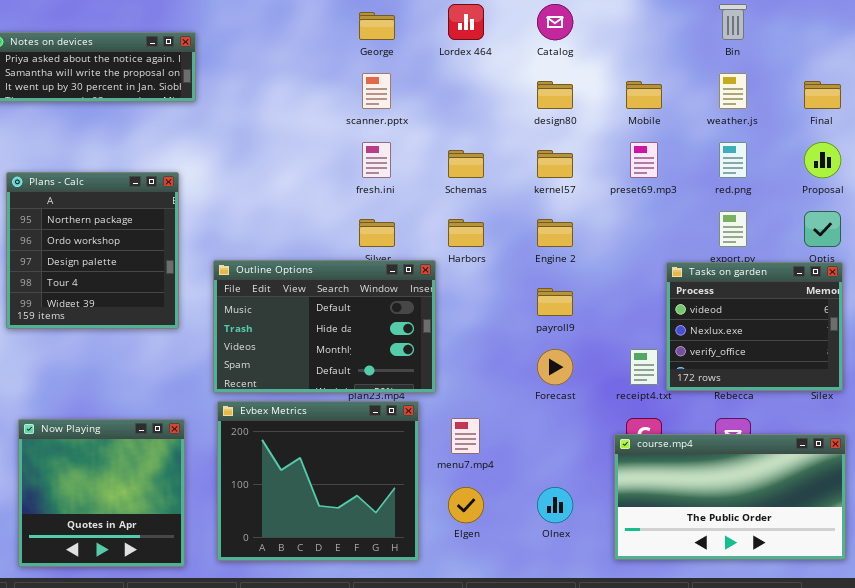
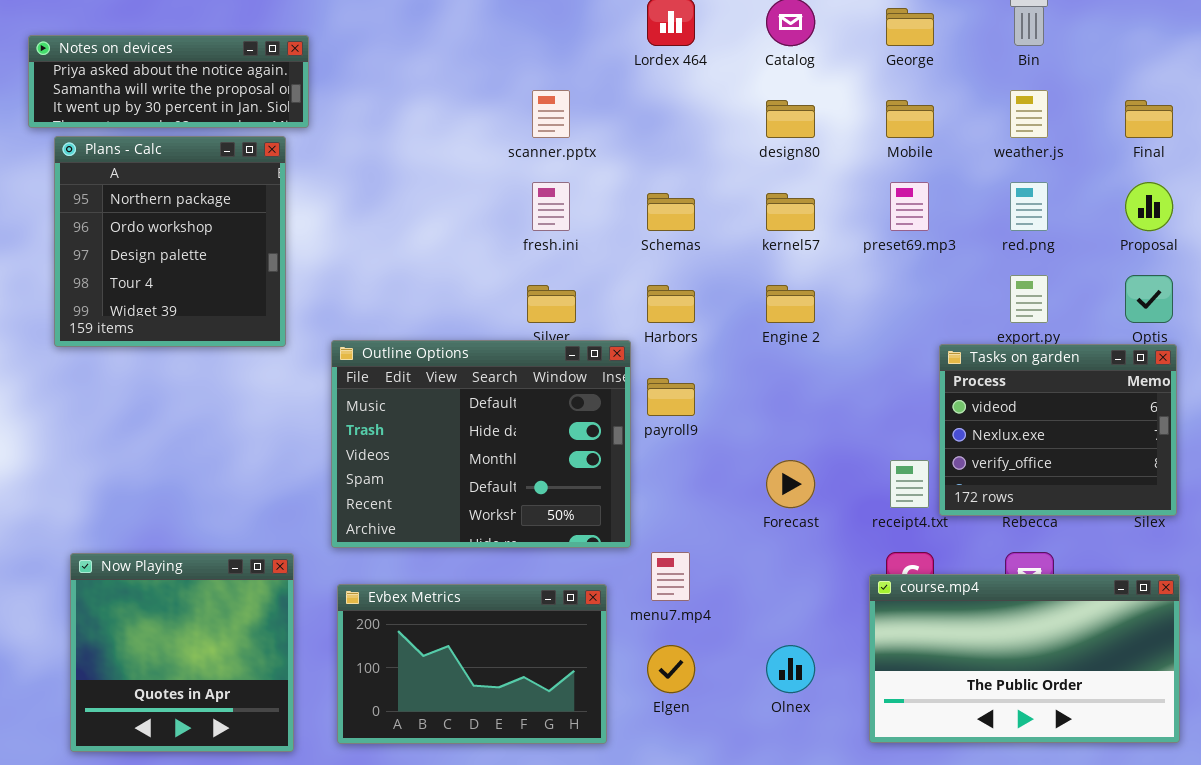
George: [359,12,395,40] -> [886,8,934,46], moved
Plans - Calc: [6,172,179,329] -> [54,136,286,347], moved
Outline Options: [213,260,436,393] -> [331,340,631,548], resized
payroll9: [537,288,573,316] -> [647,378,695,416], moved
Evbex Metrics: [217,401,419,561] -> [337,584,607,744], resized

